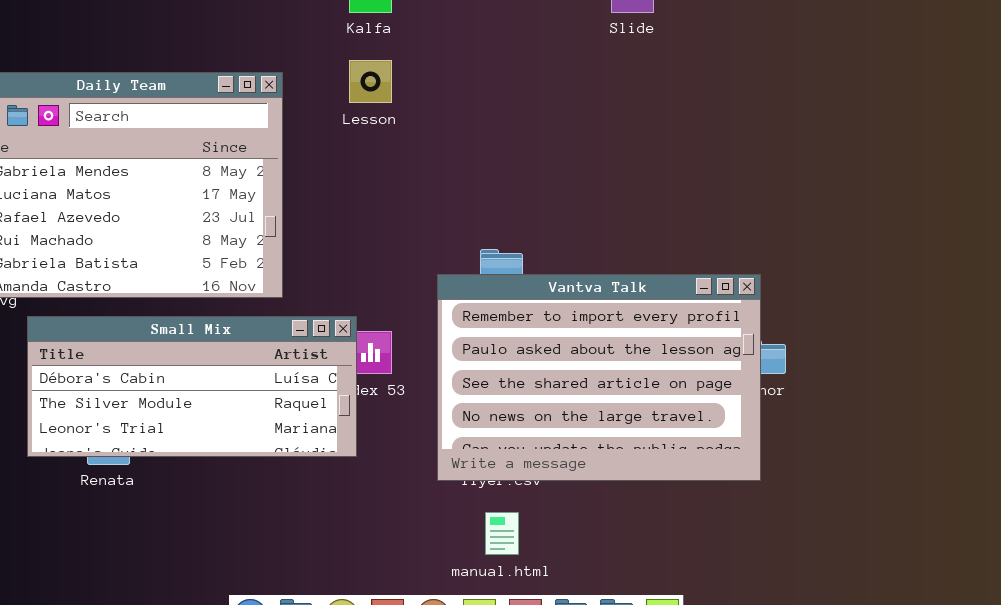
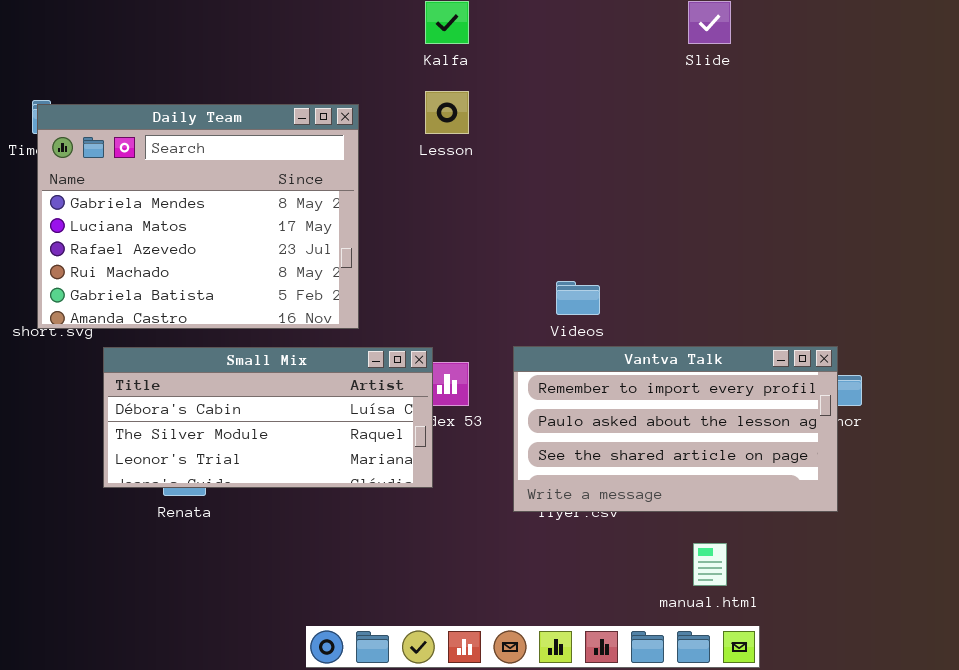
Vantva Talk: [437,274,761,481] -> [513,346,838,512], resized
manual.html: [485,512,519,555] -> [693,543,727,586], moved

